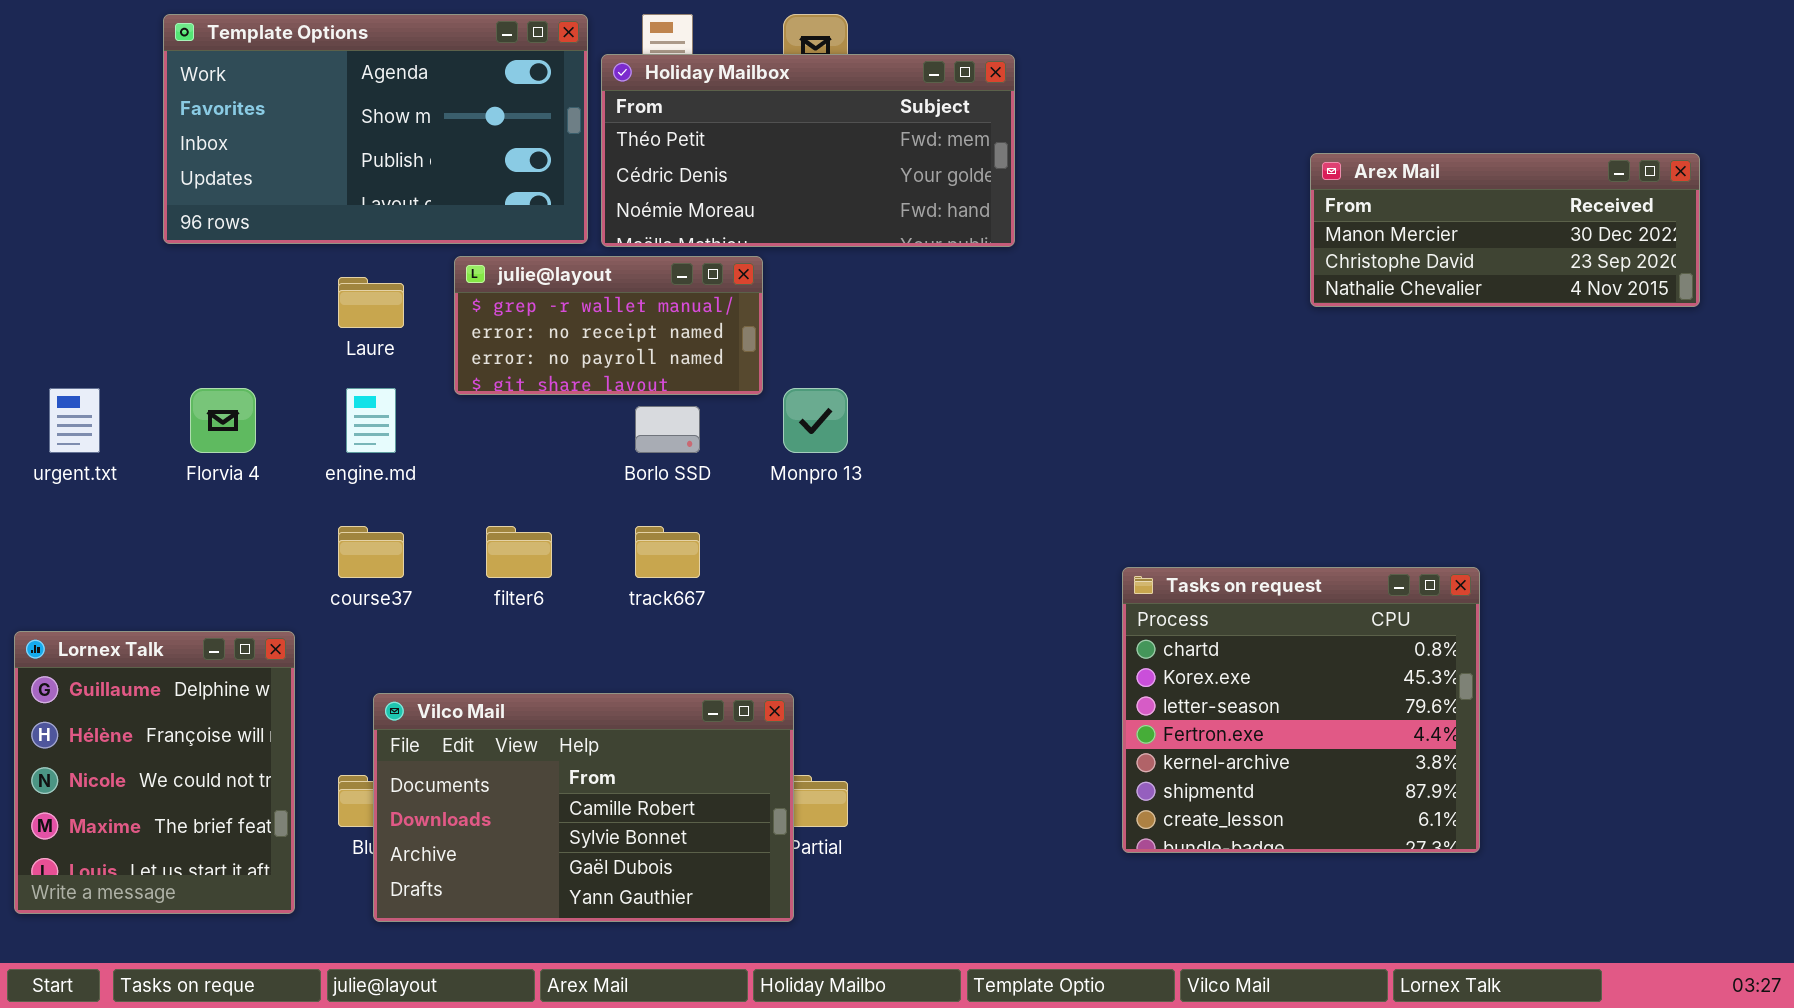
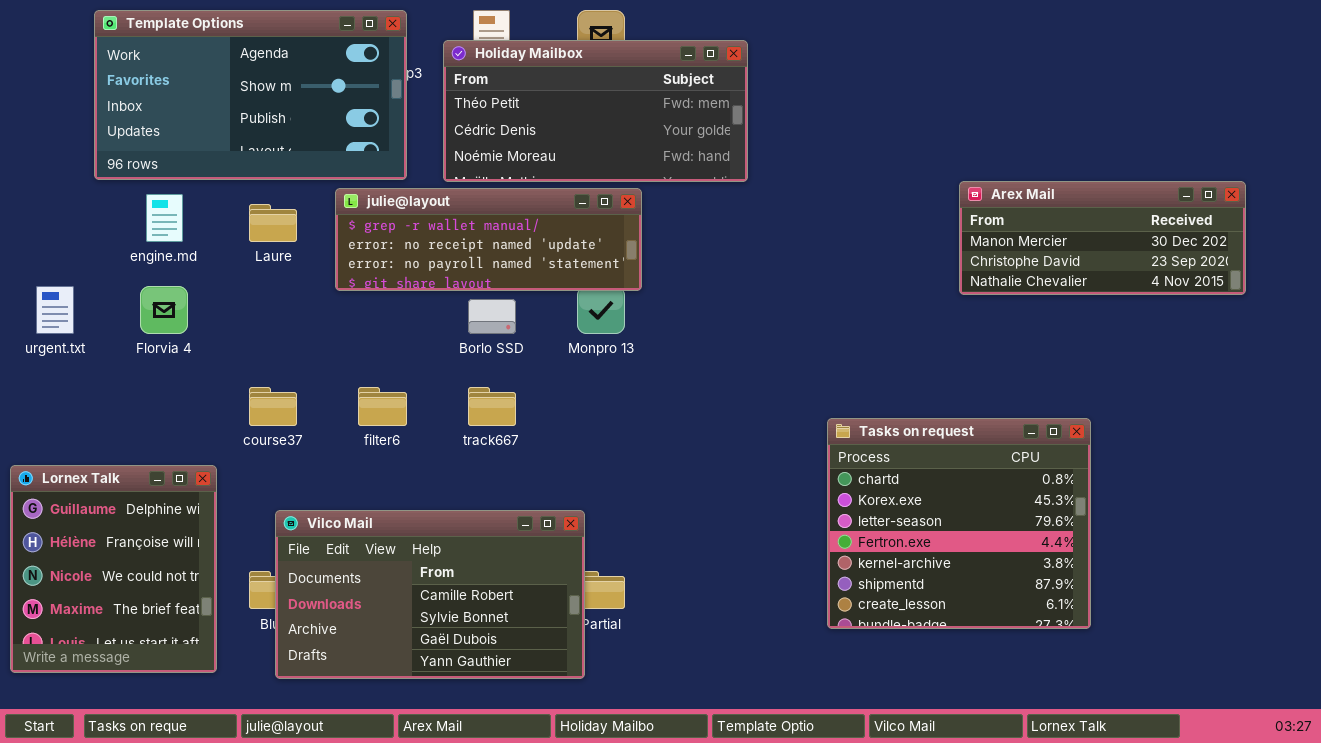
Template Options: [163,14,588,244] -> [94,10,407,180], moved
Arex Mail: [1310,153,1700,307] -> [959,181,1246,295], moved
julie@layout: [454,256,763,395] -> [335,188,642,291], resized
engine.md: [346,388,396,453] -> [146,194,183,242], moved

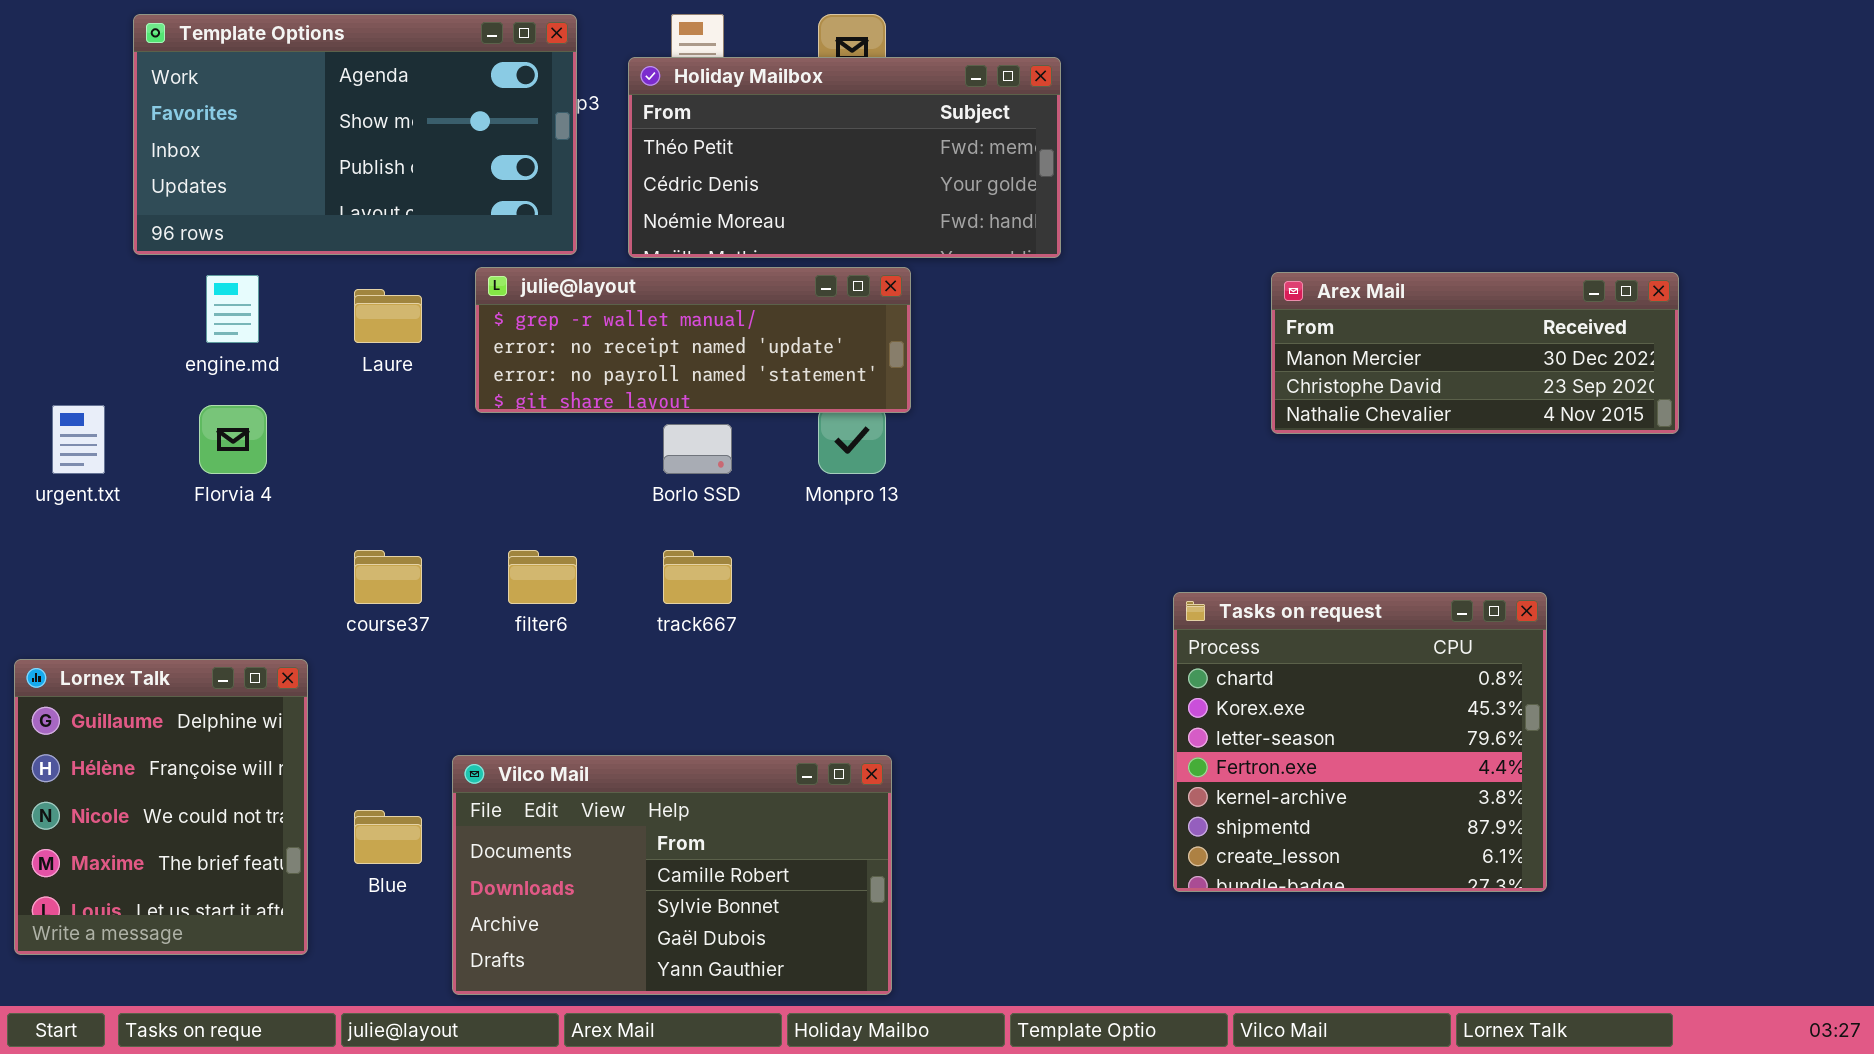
Arex Mail: [959,181,1246,295] -> [1271,272,1679,434], moved
Vilco Mail: [275,510,585,679] -> [452,755,892,995], moved

